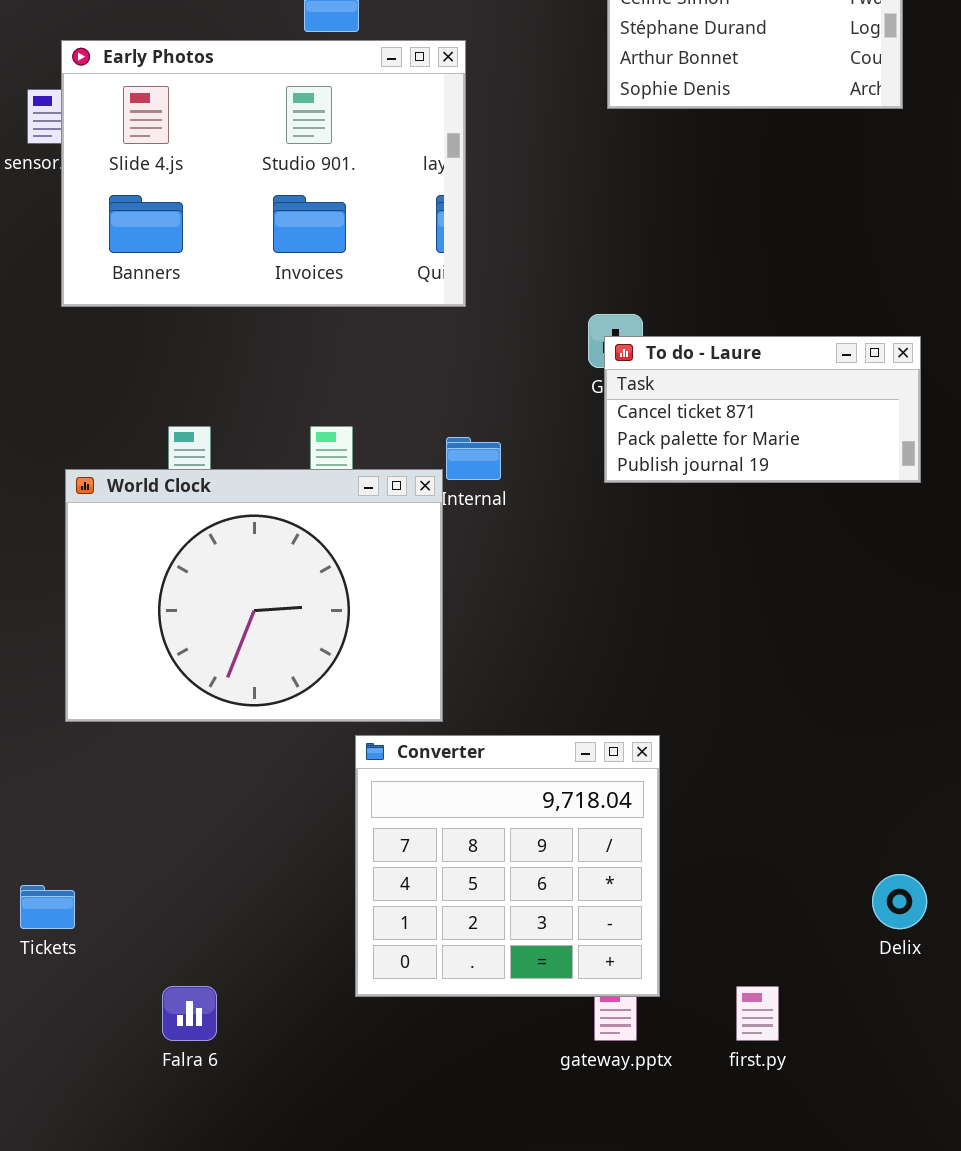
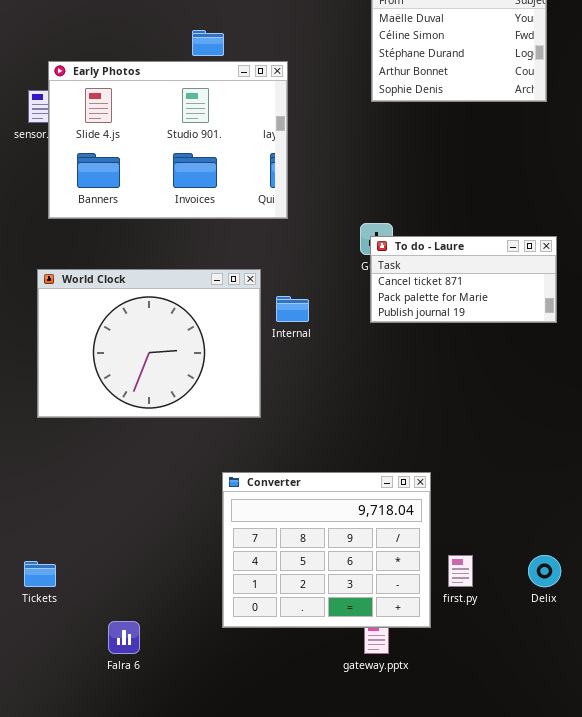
World Clock: [65,469,443,722] -> [37,269,261,418], moved
Converter: [355,735,660,997] -> [222,472,431,628], resized
first.py: [736,986,779,1041] -> [448,555,473,587], moved

